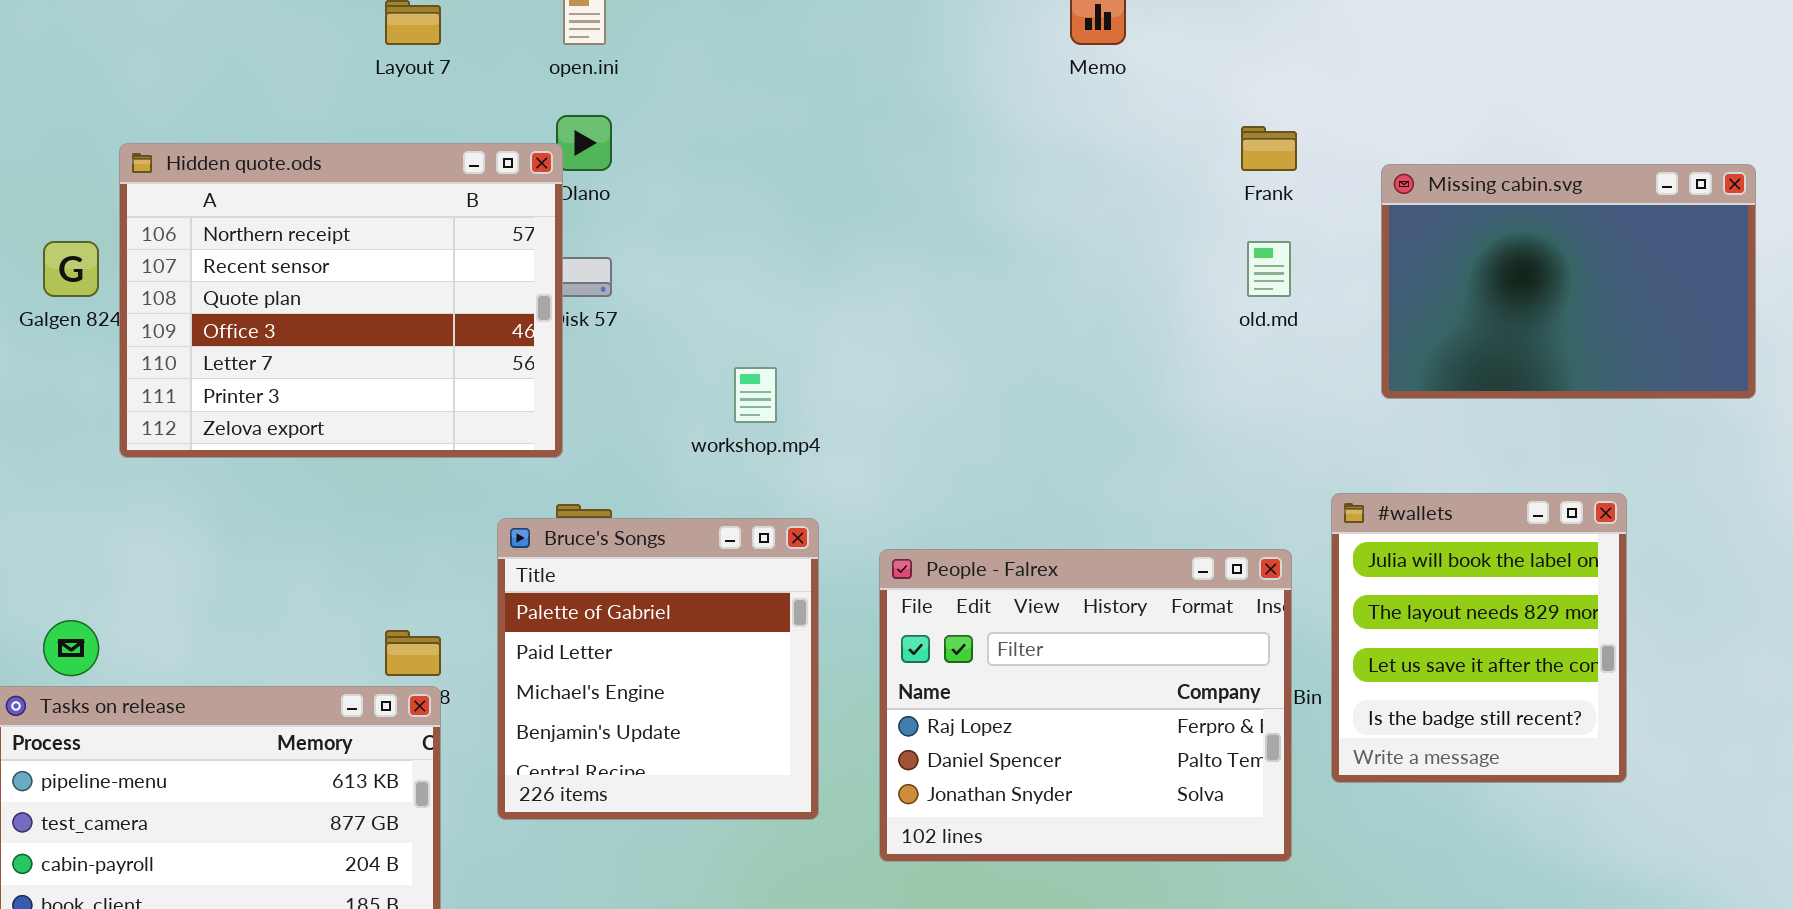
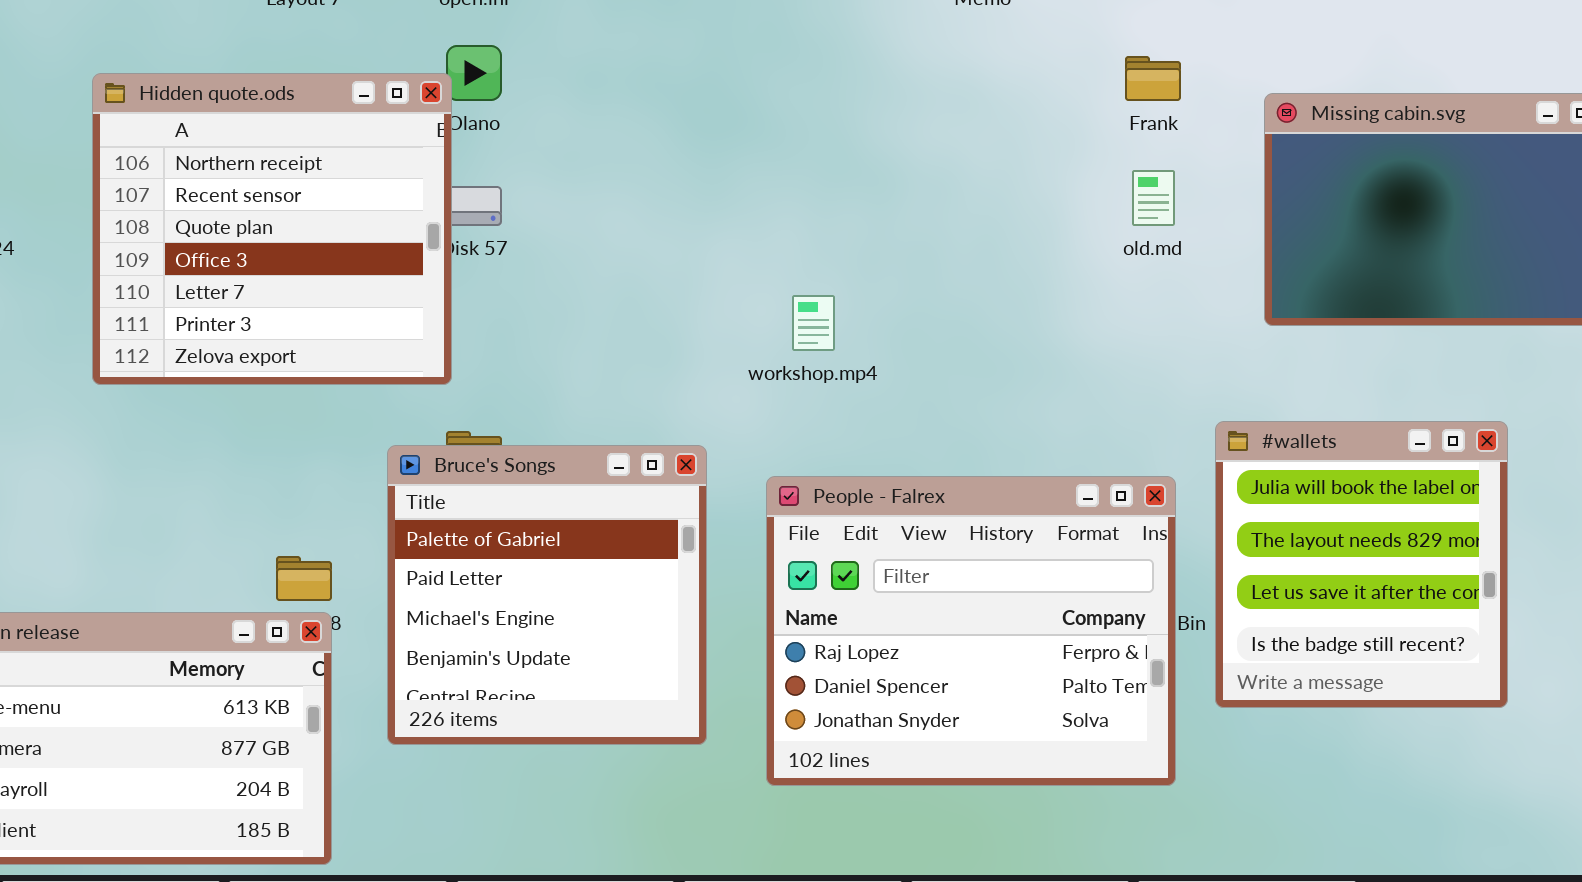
Hidden quote.ods: [119,143,563,458] -> [92,73,452,385], resized
workshop.mp4: [734,367,777,423] -> [792,295,835,351], moved

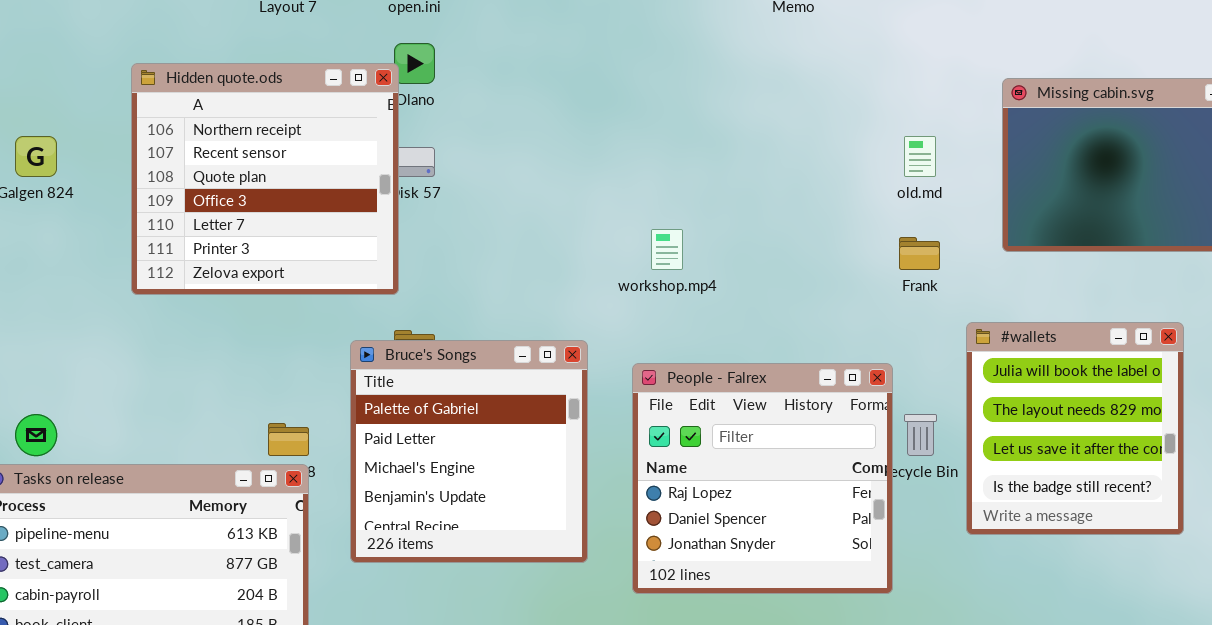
Frank: [1125,56,1181,101] -> [899,237,940,270], moved
People - Falrex: [766,476,1176,786] -> [632,363,893,594], resized

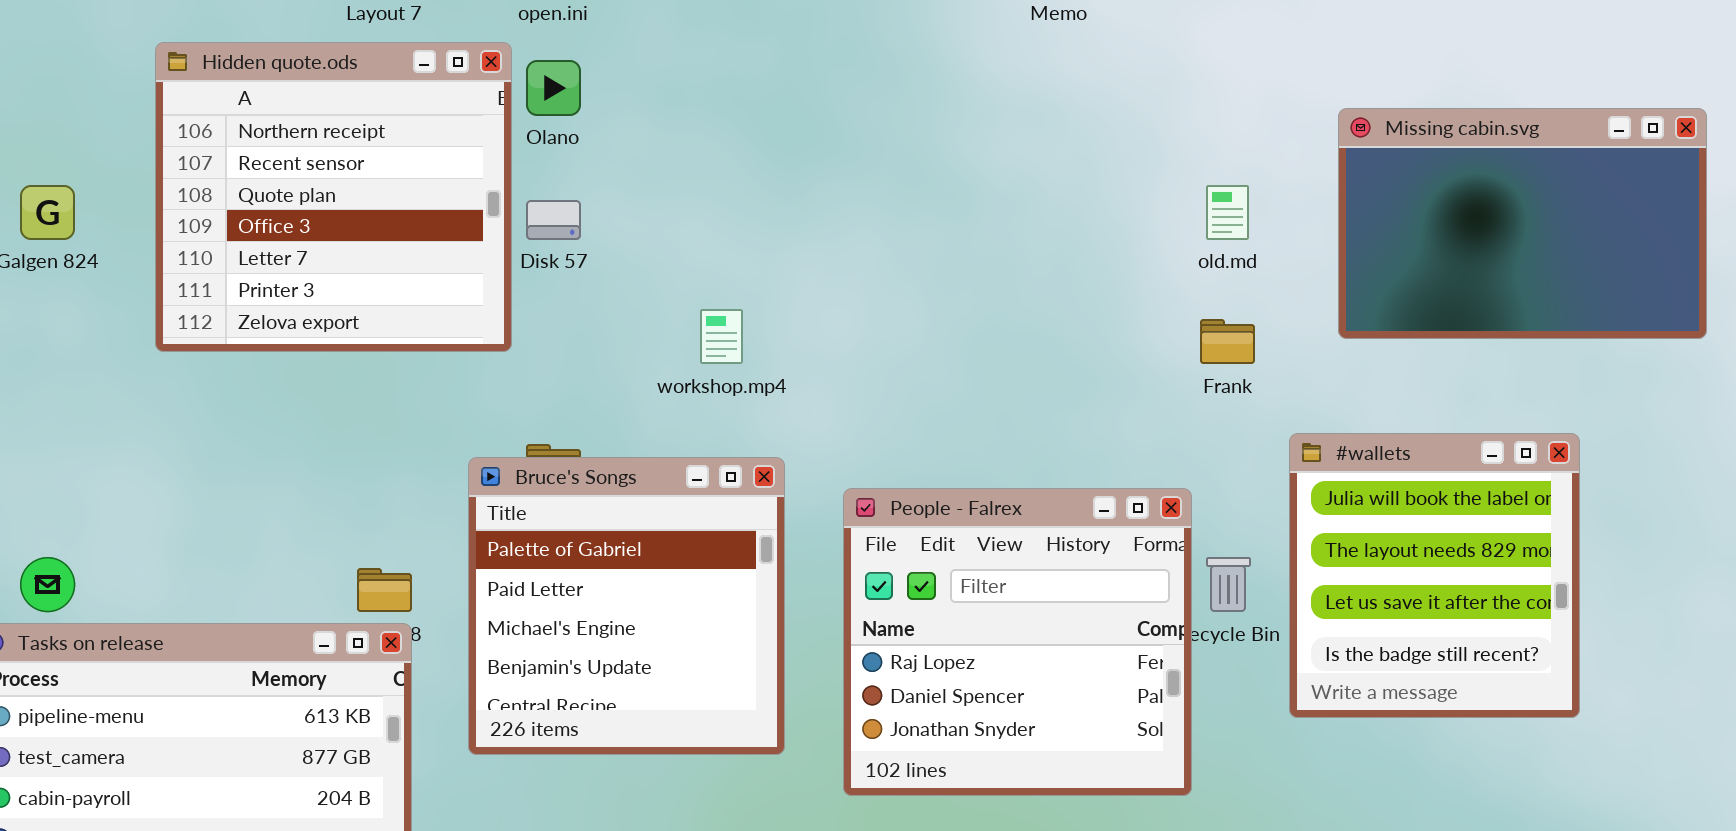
Hidden quote.ods: [131,63,399,295] -> [155,42,512,352], moved
workshop.mp4: [651,229,683,270] -> [700,309,743,364], moved

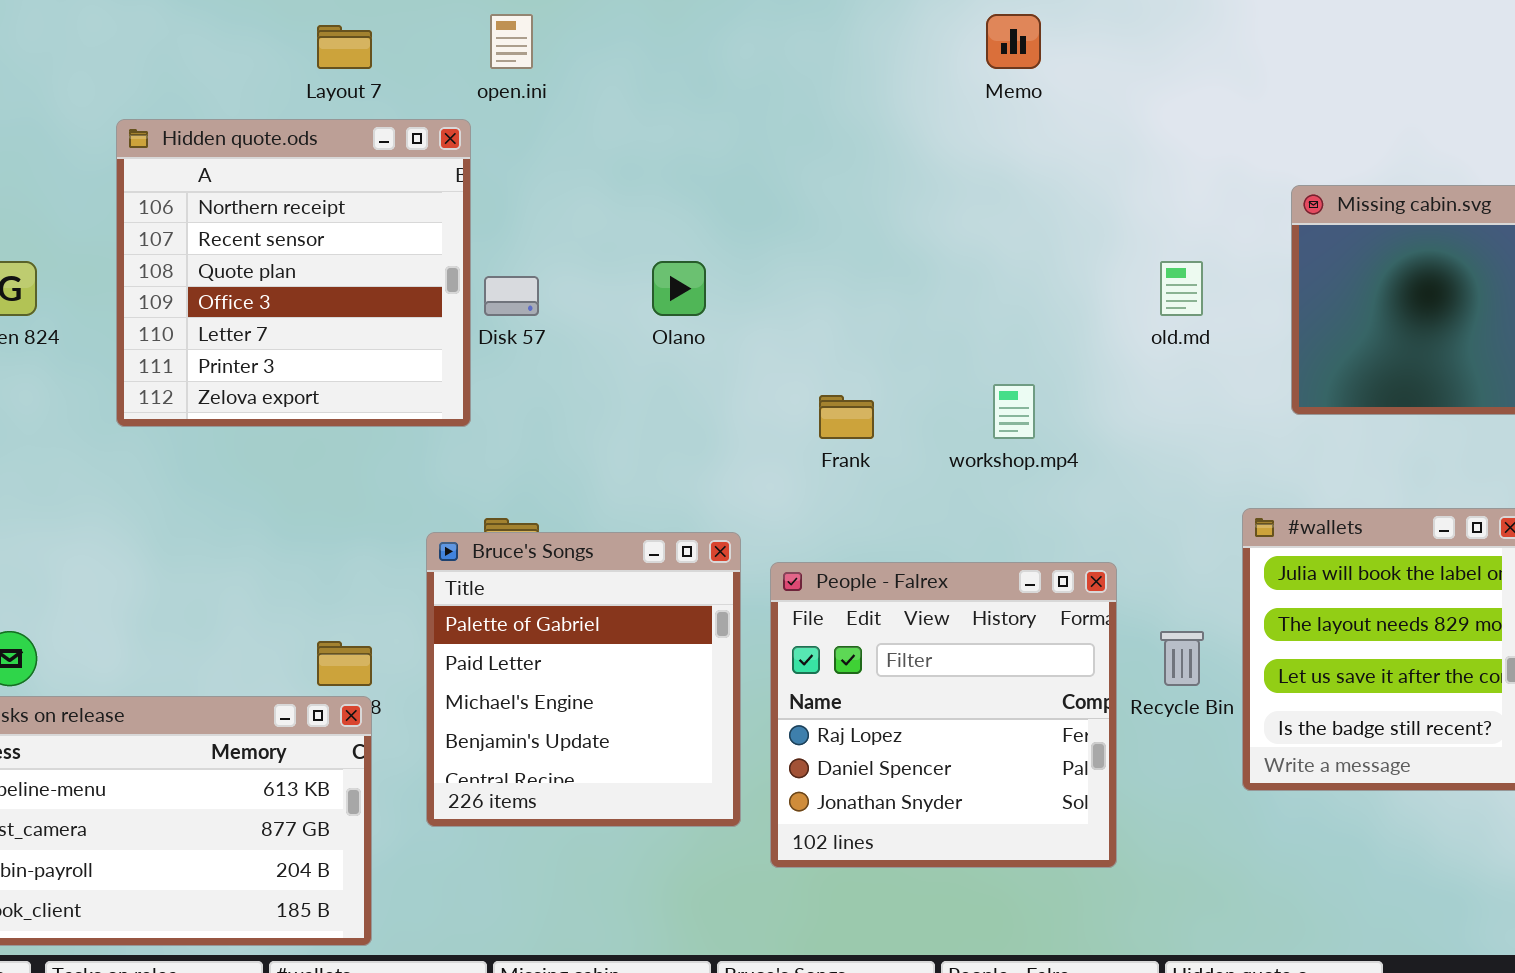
Olano: [526,60,581,116] -> [652,261,706,316], moved
workshop.mp4: [700,309,743,364] -> [993,384,1035,439], moved
Frank: [1200,319,1255,364] -> [819,395,874,439], moved
People - Falrex: [843,488,1192,796] -> [770,562,1117,868], moved

